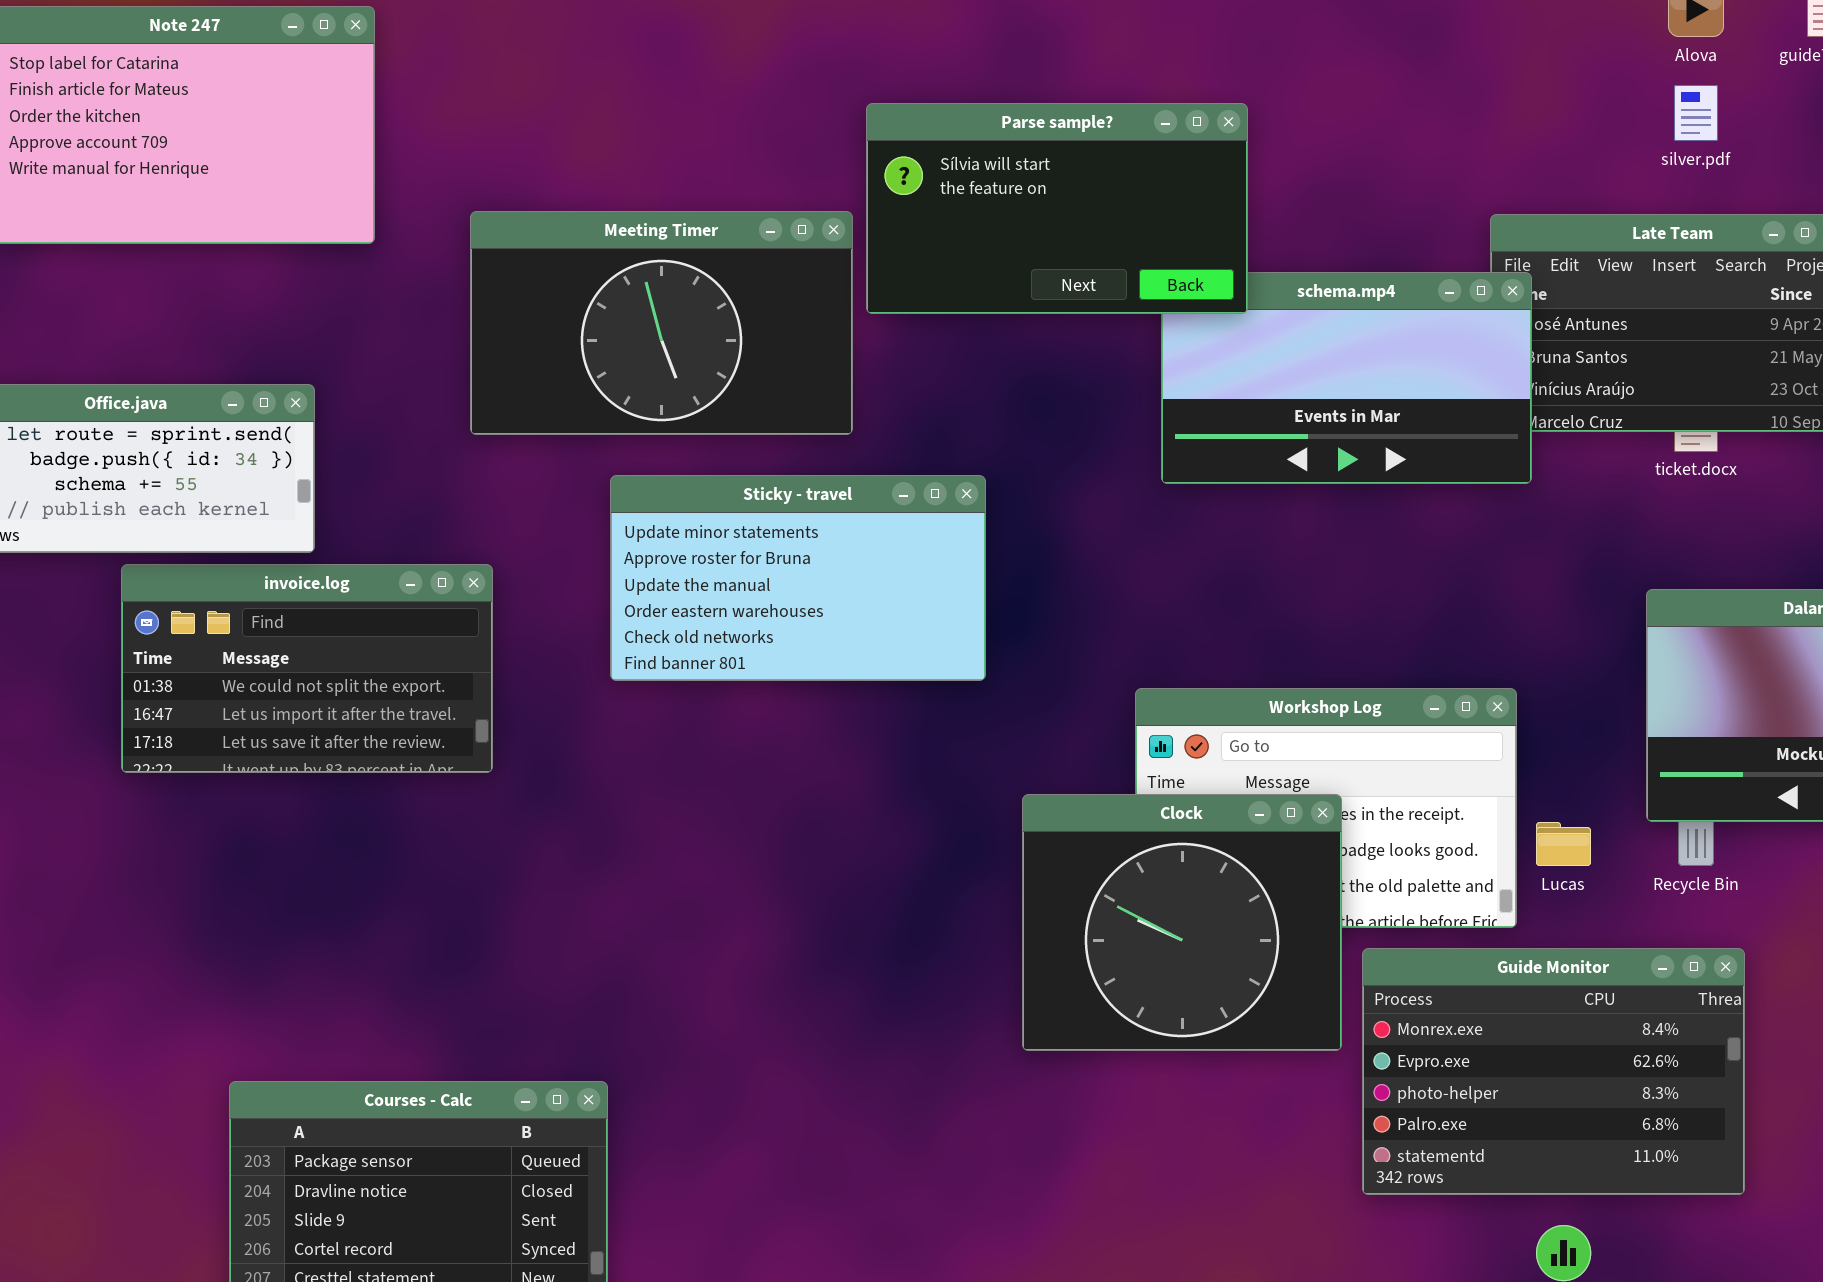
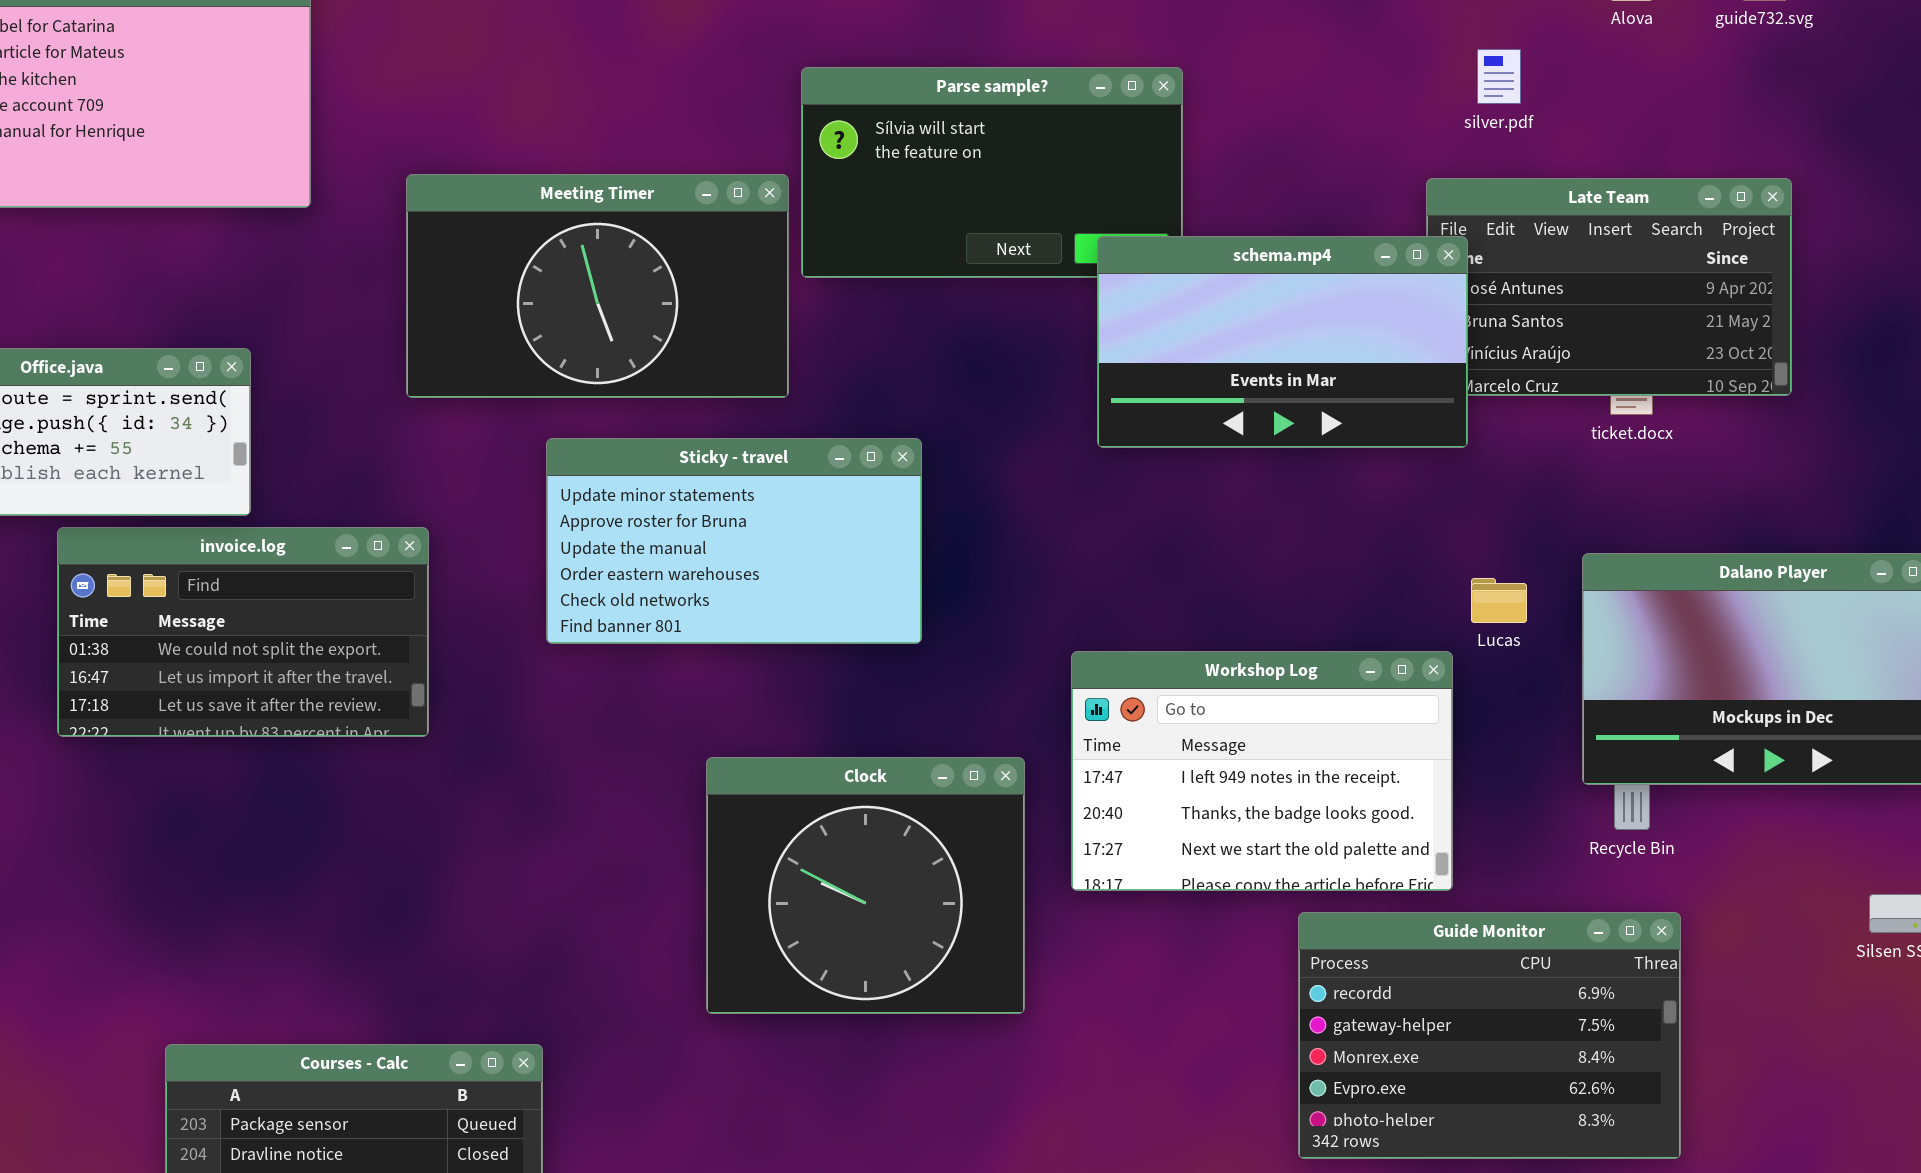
silver.pdf: [1674,85,1718,141] -> [1477,49,1521,104], moved
schema.mp4: [1161,272,1532,484] -> [1097,236,1468,448], raised
Clock: [1022,794,1342,1051] -> [706,757,1025,1014], moved
Lucas: [1536,822,1591,866] -> [1471,578,1527,623], moved
Guide Monitor: [1362,948,1745,1195] -> [1298,912,1681,1159], scrolled up 2 rows

